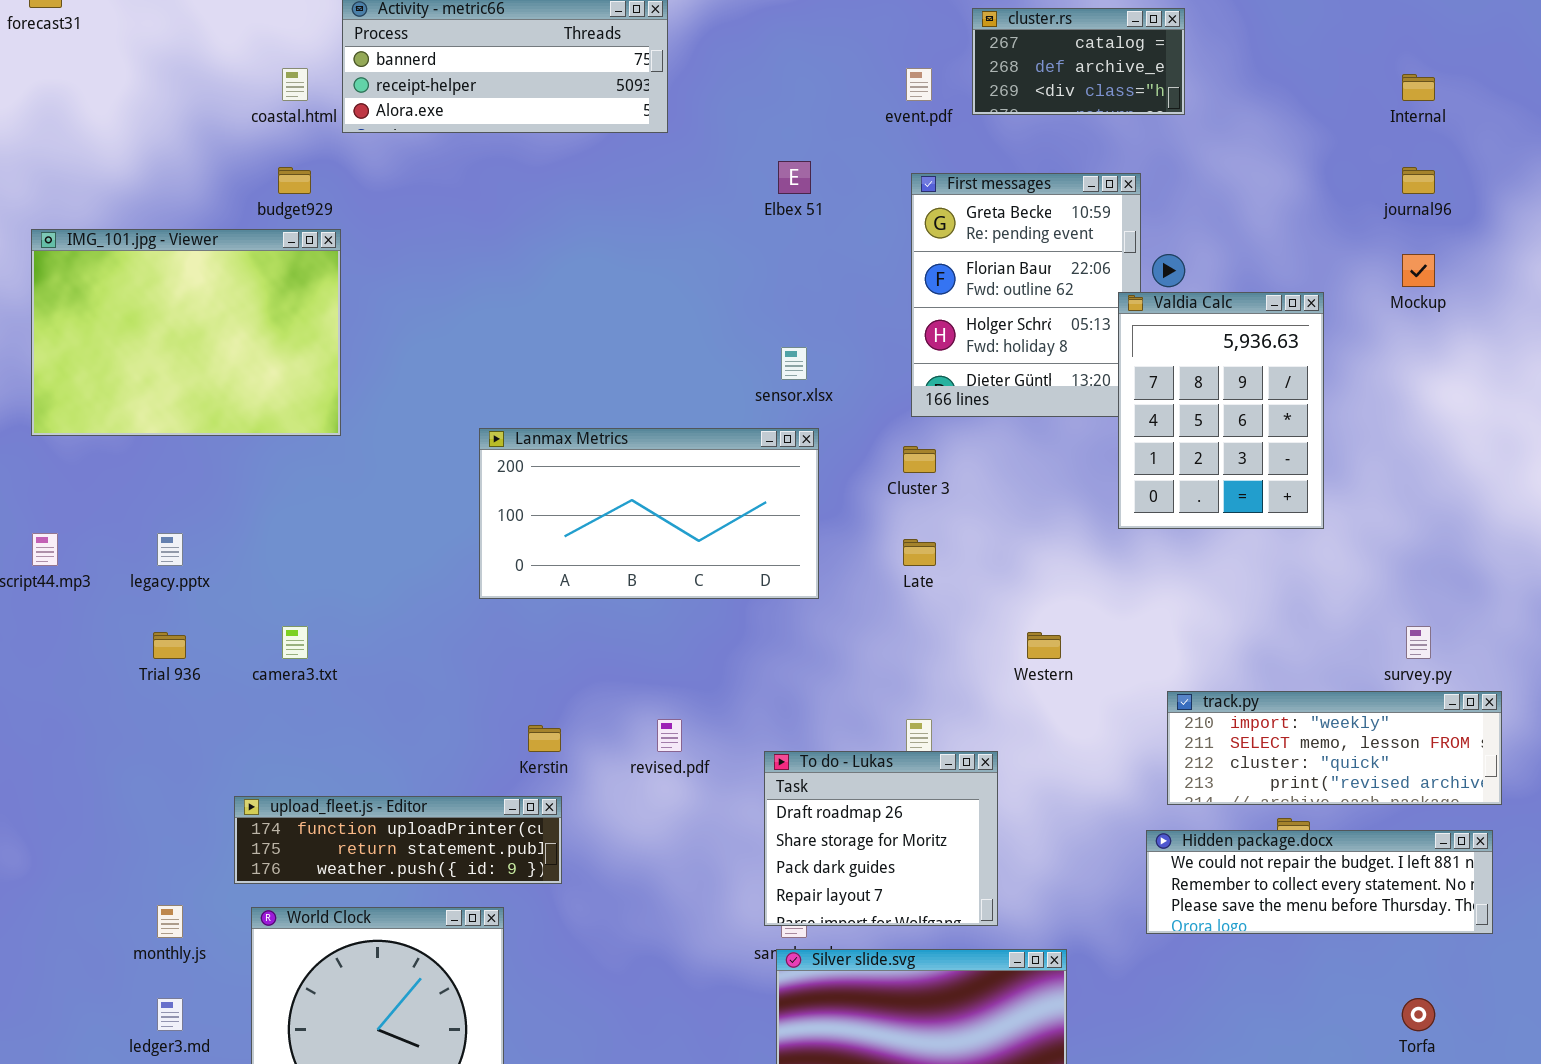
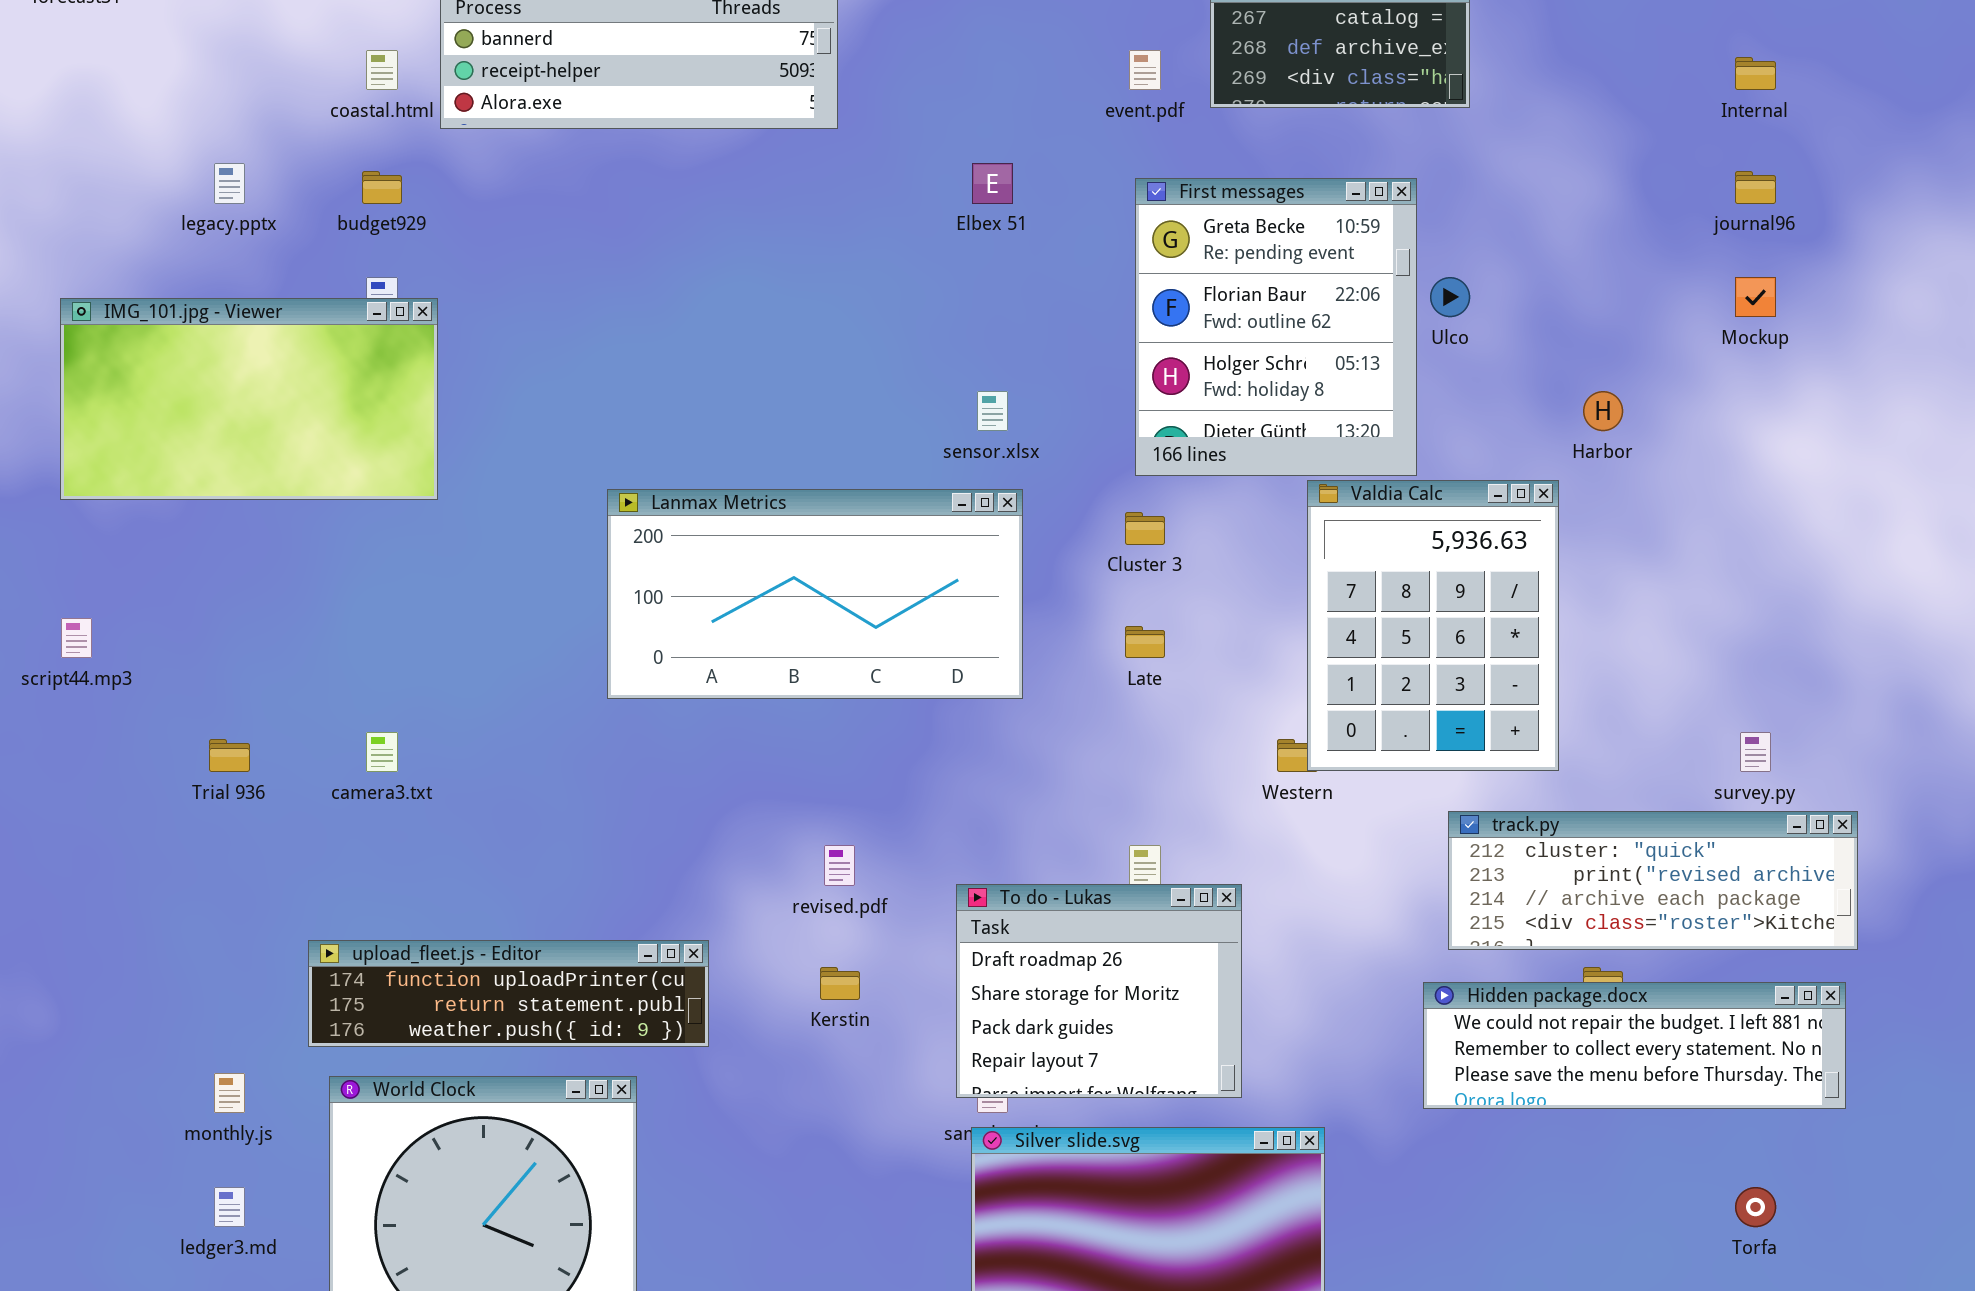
IMG_101.jpg - Viewer: [31,229,341,436] -> [60,298,438,500], resized
Valdia Calc: [1118,292,1324,529] -> [1307,480,1559,771], moved
legacy.pptx: [157,533,183,566] -> [214,163,245,204], moved
track.py: [1167,691,1502,805] -> [1448,811,1858,950], scrolled down 2 rows
Kerstin: [528,725,561,752] -> [820,967,860,1000], moved

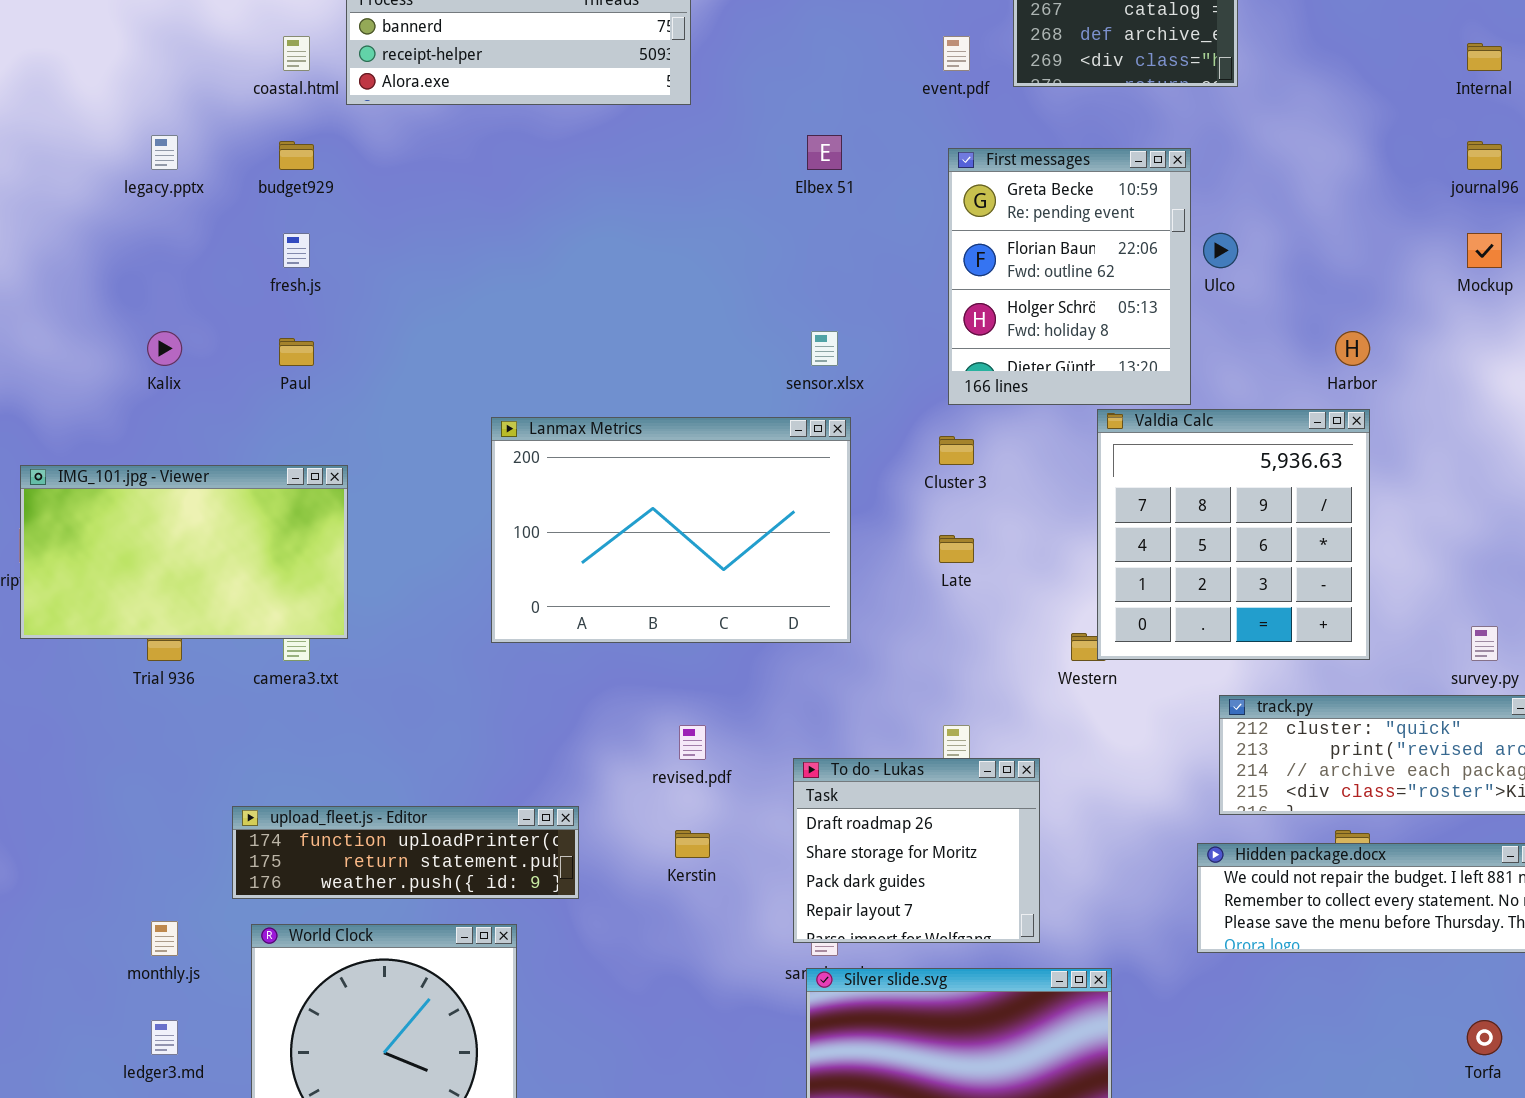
IMG_101.jpg - Viewer: [60,298,438,500] -> [20,465,348,639], moved
Valdia Calc: [1307,480,1559,771] -> [1097,409,1370,660], resized
Lanmax Metrics: [607,489,1023,699] -> [491,417,851,643], resized

